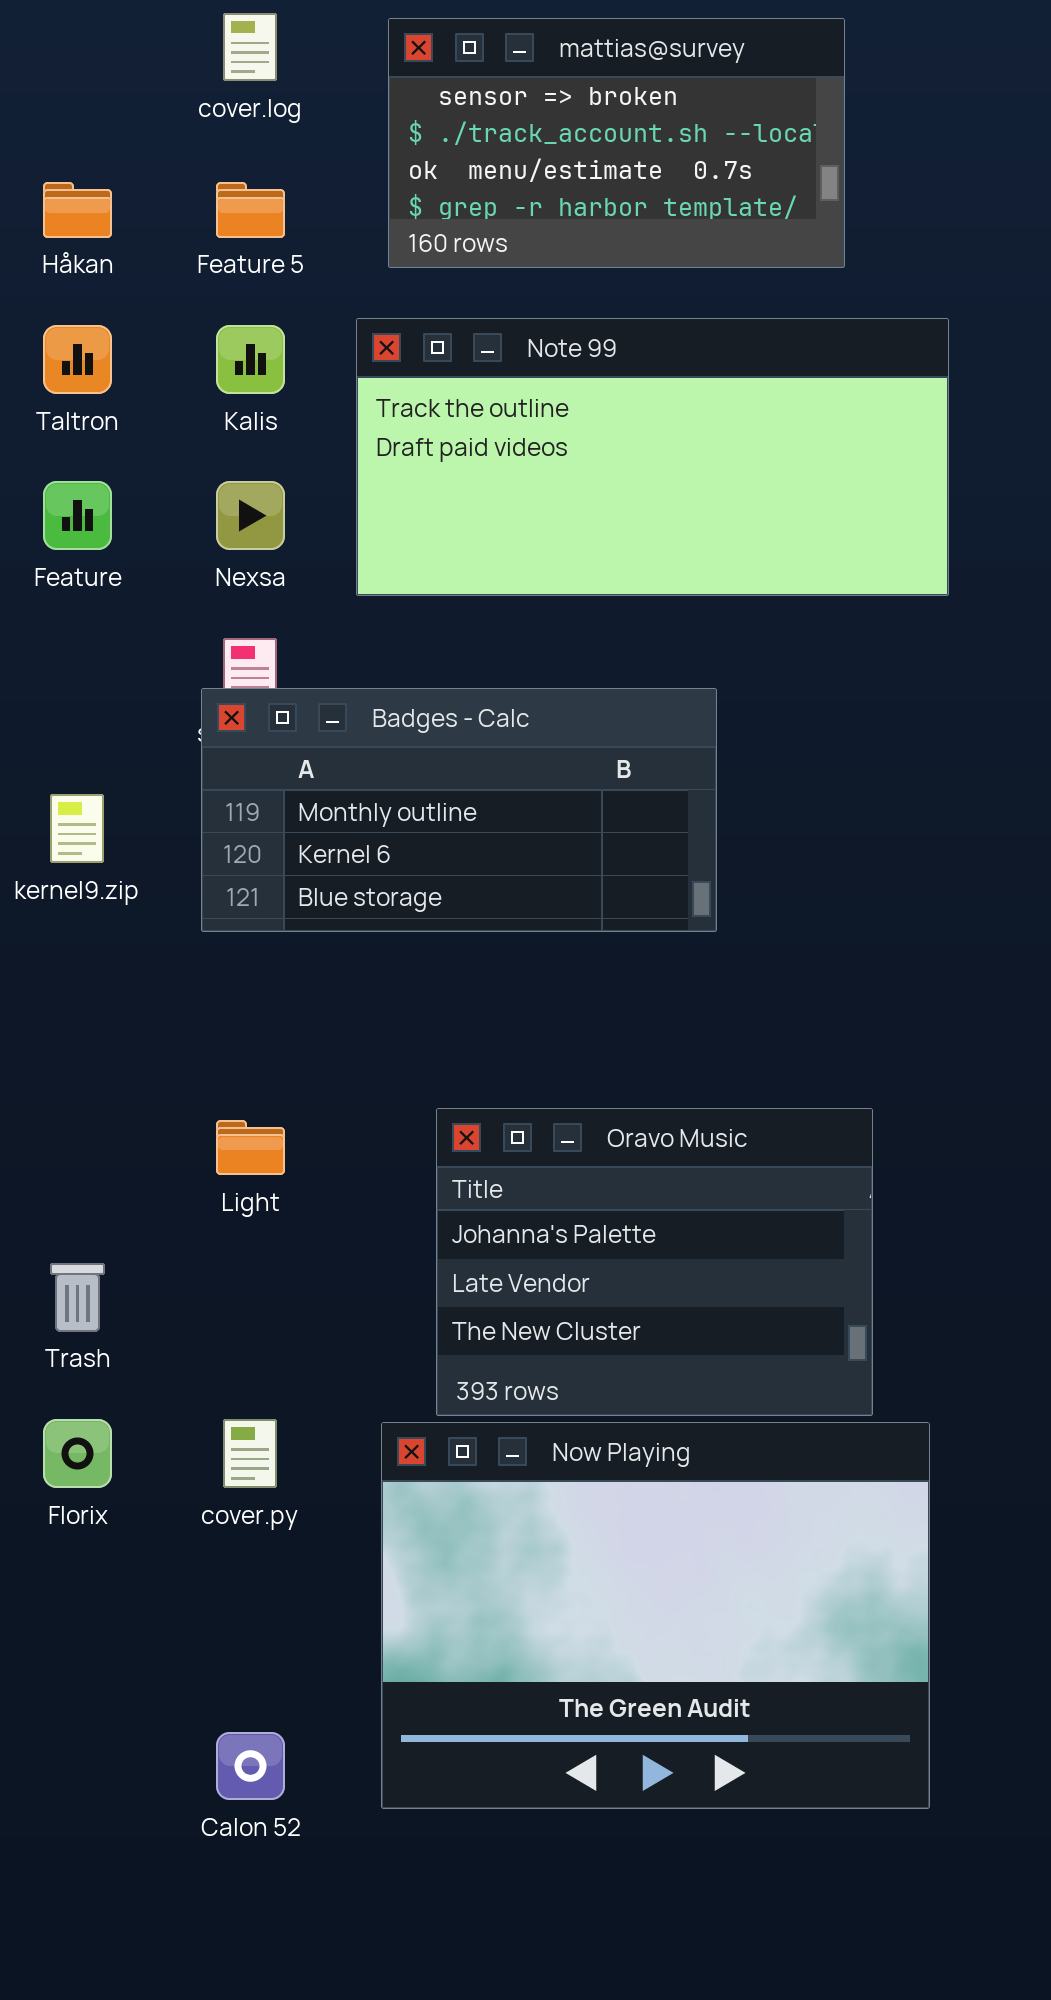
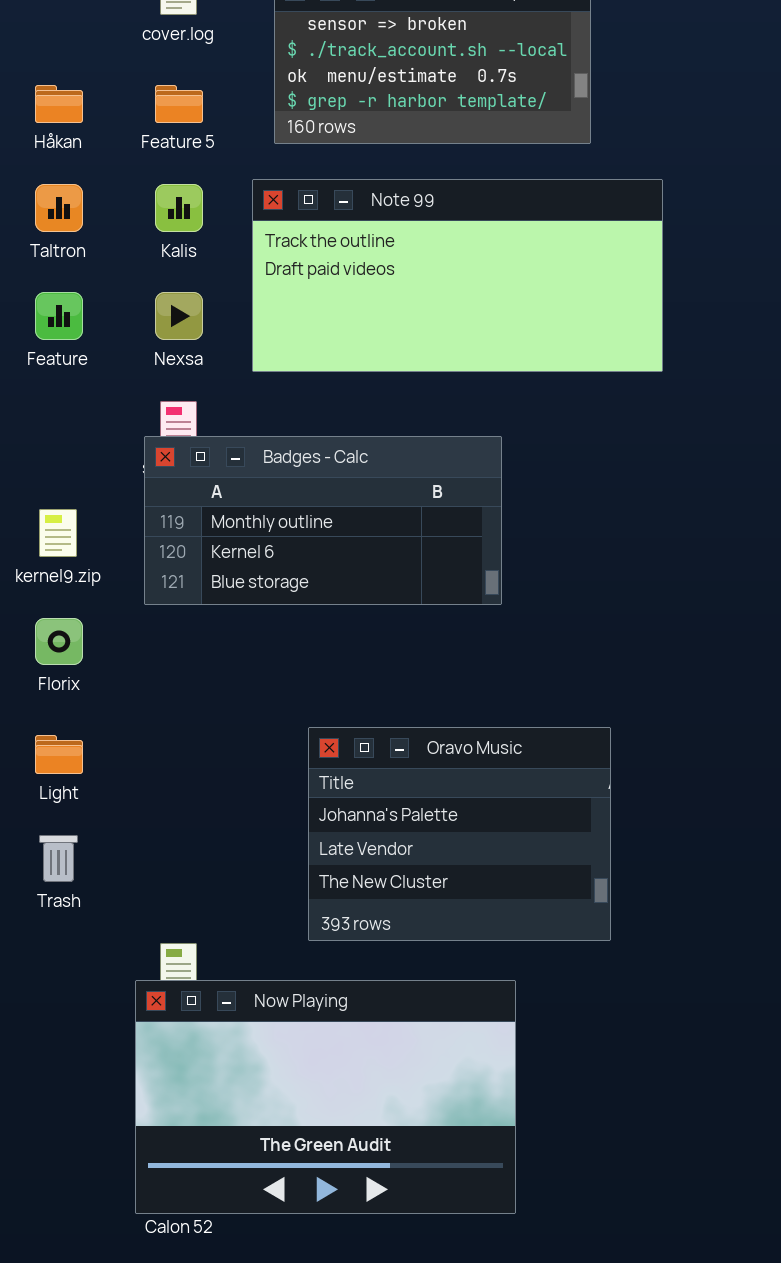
Light: [216,1120,285,1175] -> [35,735,83,774], moved
Florix: [43,1419,112,1488] -> [35,618,83,665], moved
Now Playing: [381,1422,930,1809] -> [135,980,516,1214], moved, resized

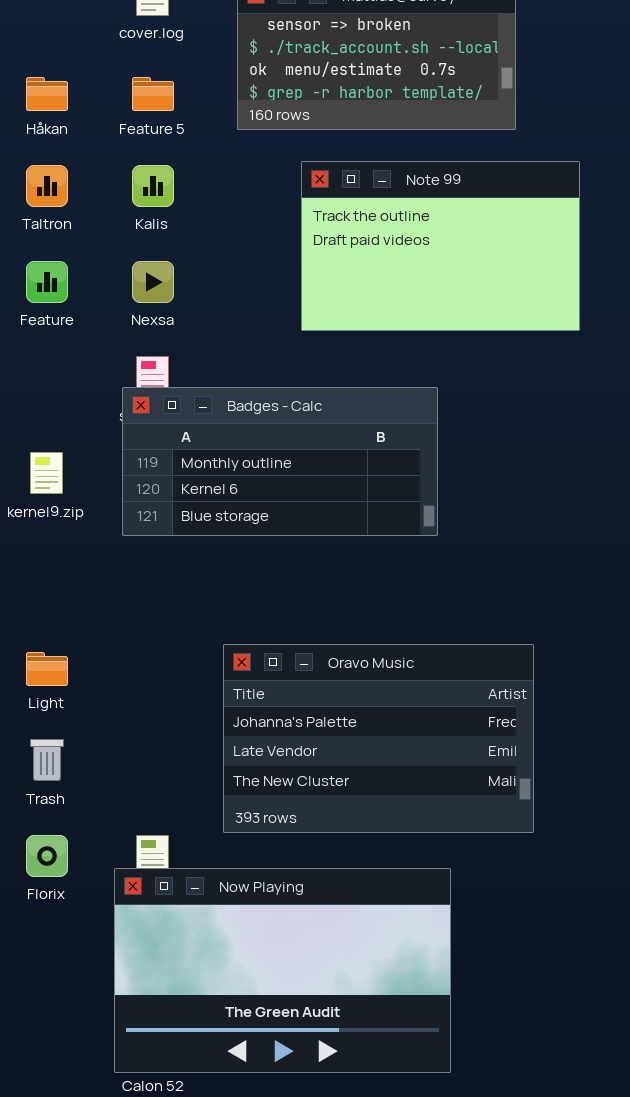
Note 99: [252,179,663,372] -> [301,161,580,331], resized
Florix: [35,618,83,665] -> [26,835,68,877], moved
Oravo Music: [308,727,611,941] -> [223,644,534,833], resized

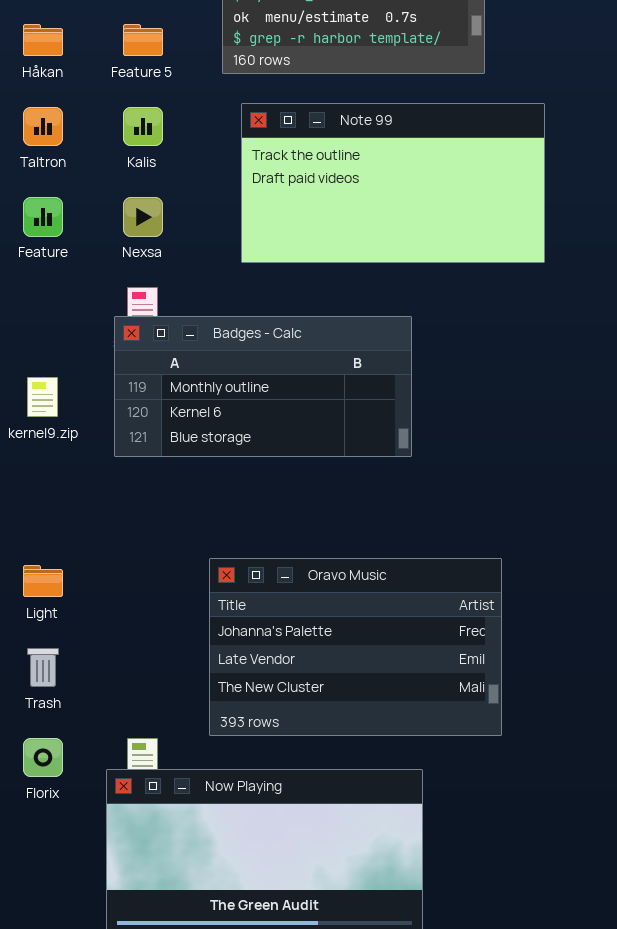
Note 99: [301,161,580,331] -> [241,103,545,263], resized

